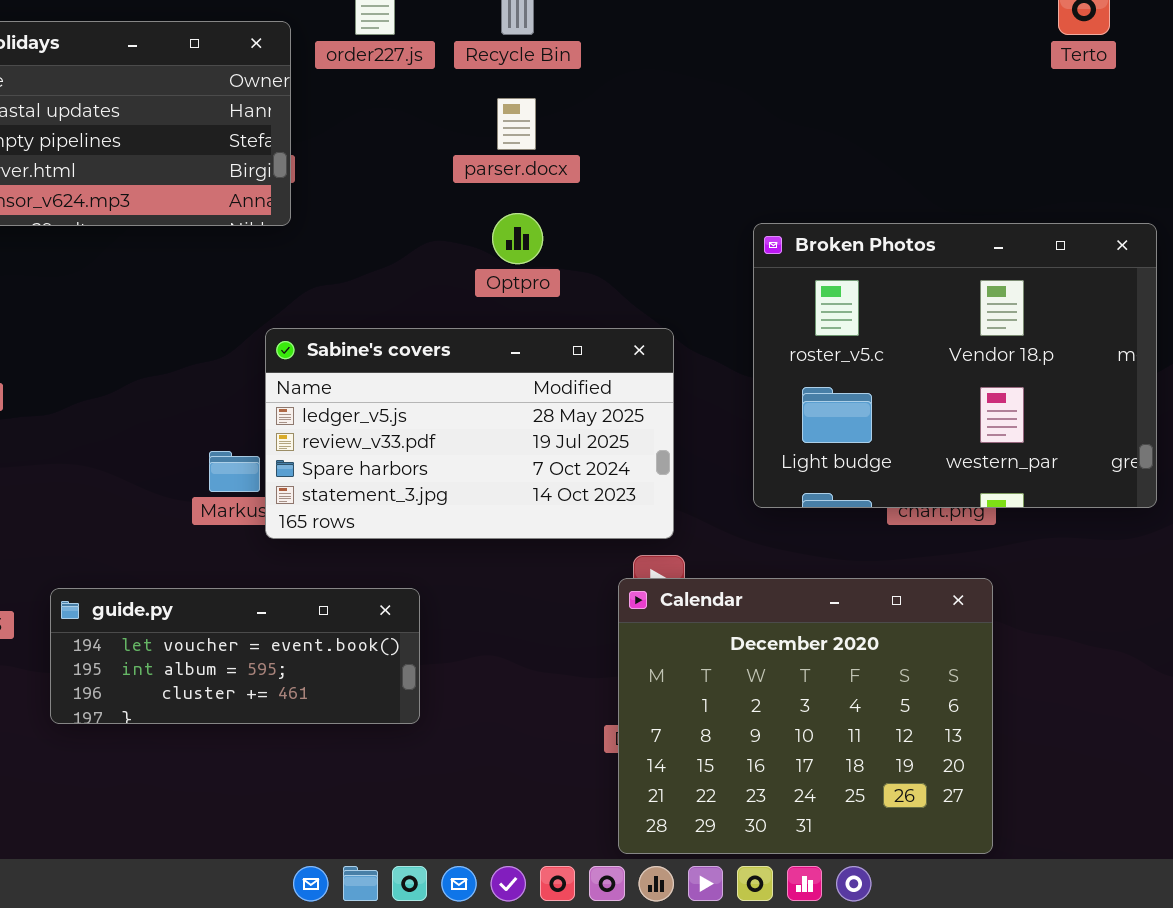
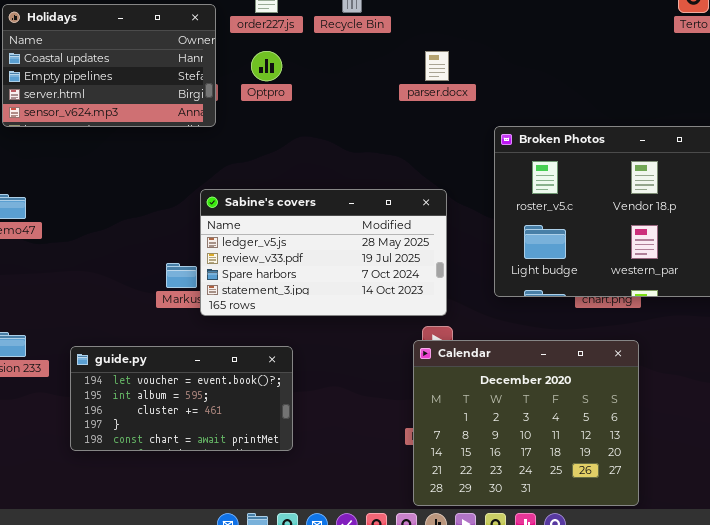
parser.docx: [497,98,536,150] -> [425,51,449,81], moved
Optpro: [492,213,543,264] -> [251,51,282,81], moved
guide.py: [50,588,420,724] -> [70,346,293,451], resized

